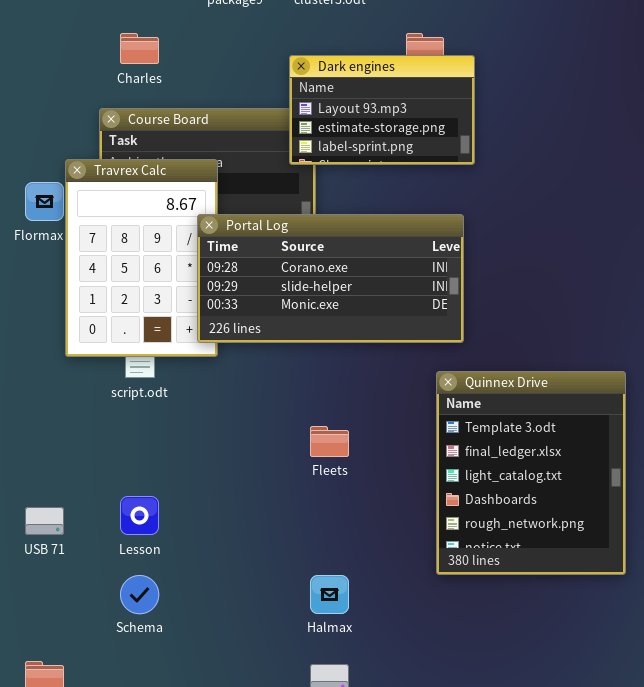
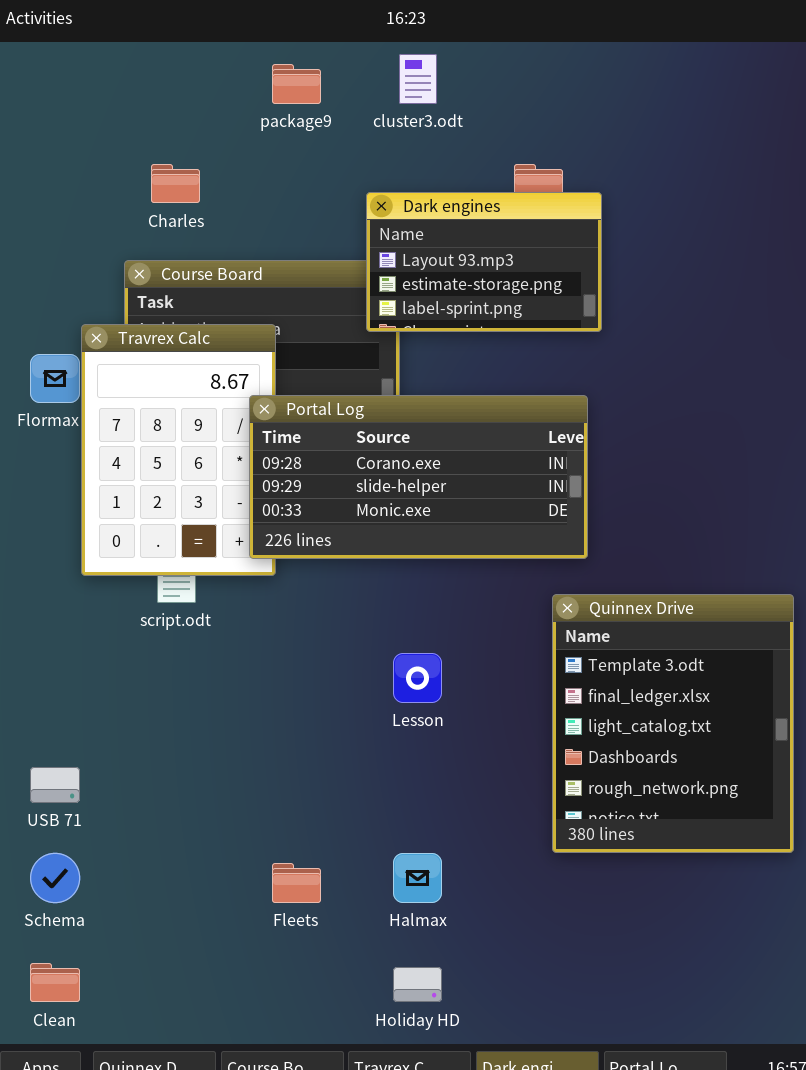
Fleets: [310,426,349,457] -> [272,863,321,903], moved
Lesson: [120,496,159,535] -> [393,653,442,703], moved
Schema: [120,575,159,614] -> [30,853,80,903], moved

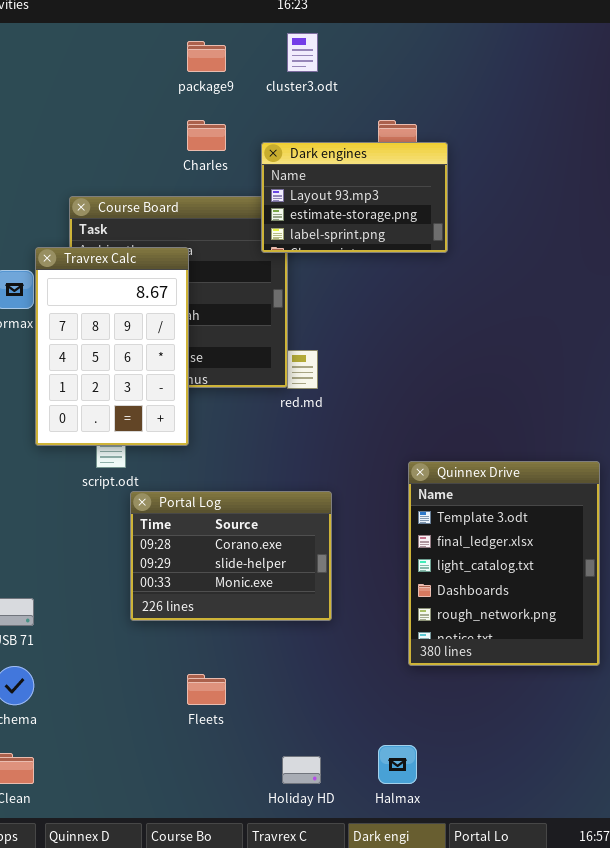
Charles: [151,164,200,203] -> [187,120,226,151], moved
Portal Log: [249,395,588,559] -> [130,491,332,621], moved, resized
Halmax: [393,853,442,903] -> [378,745,417,784], moved

